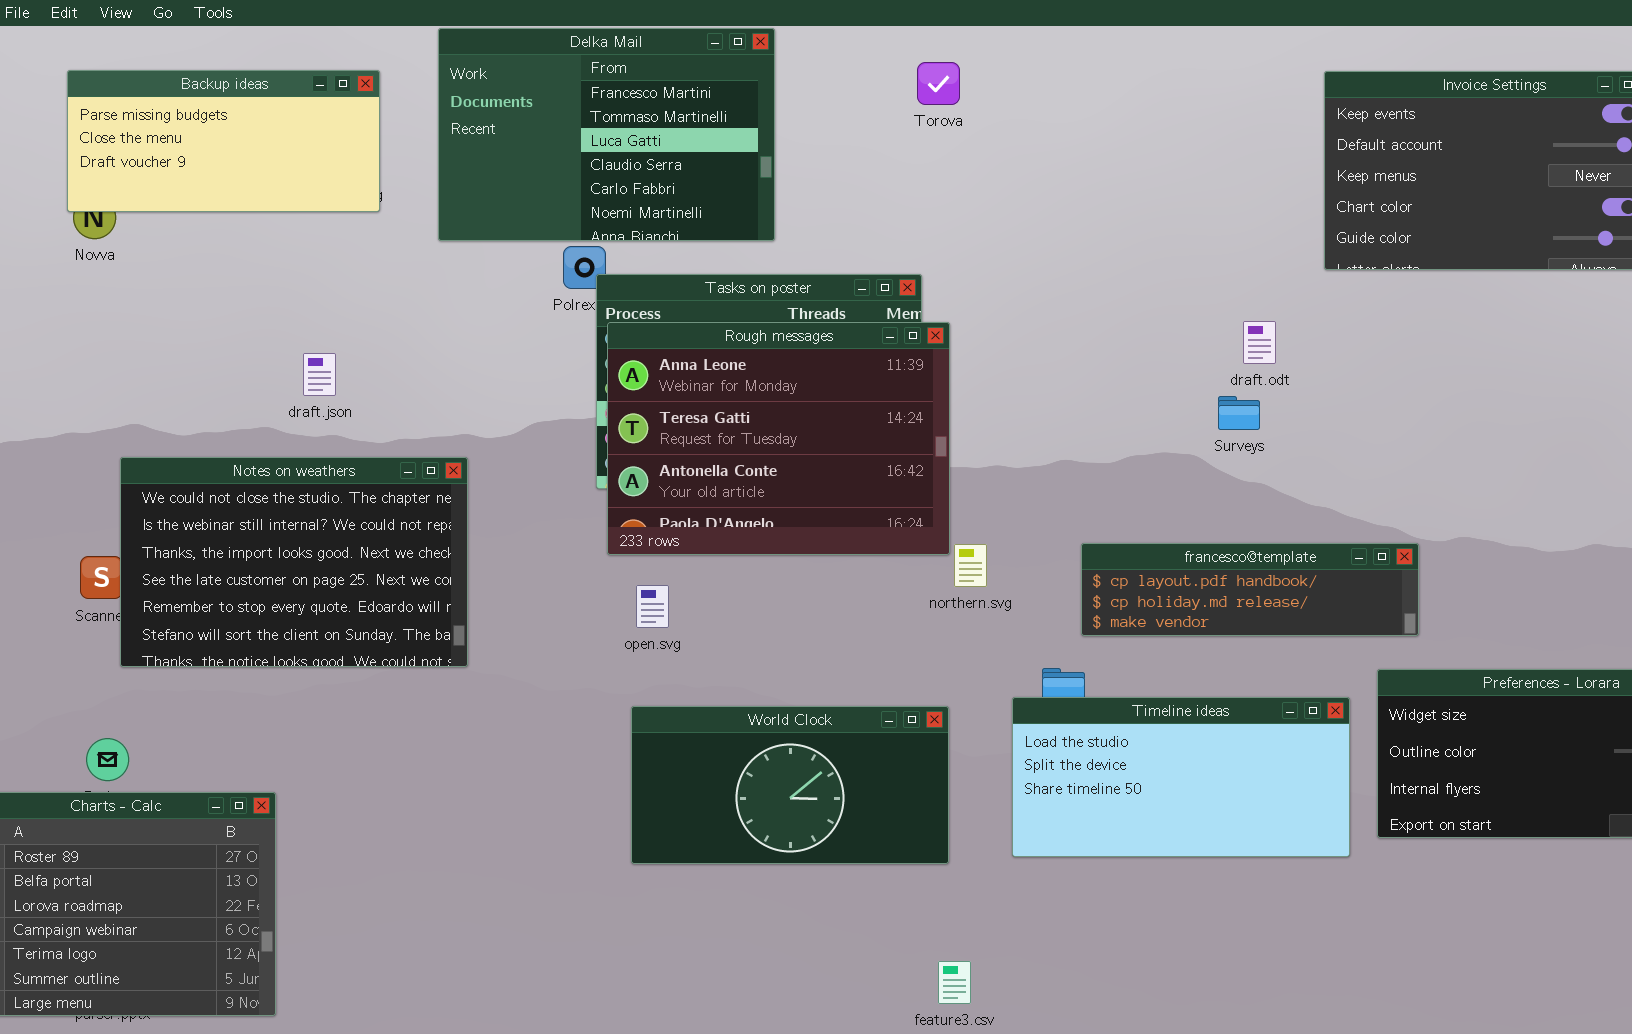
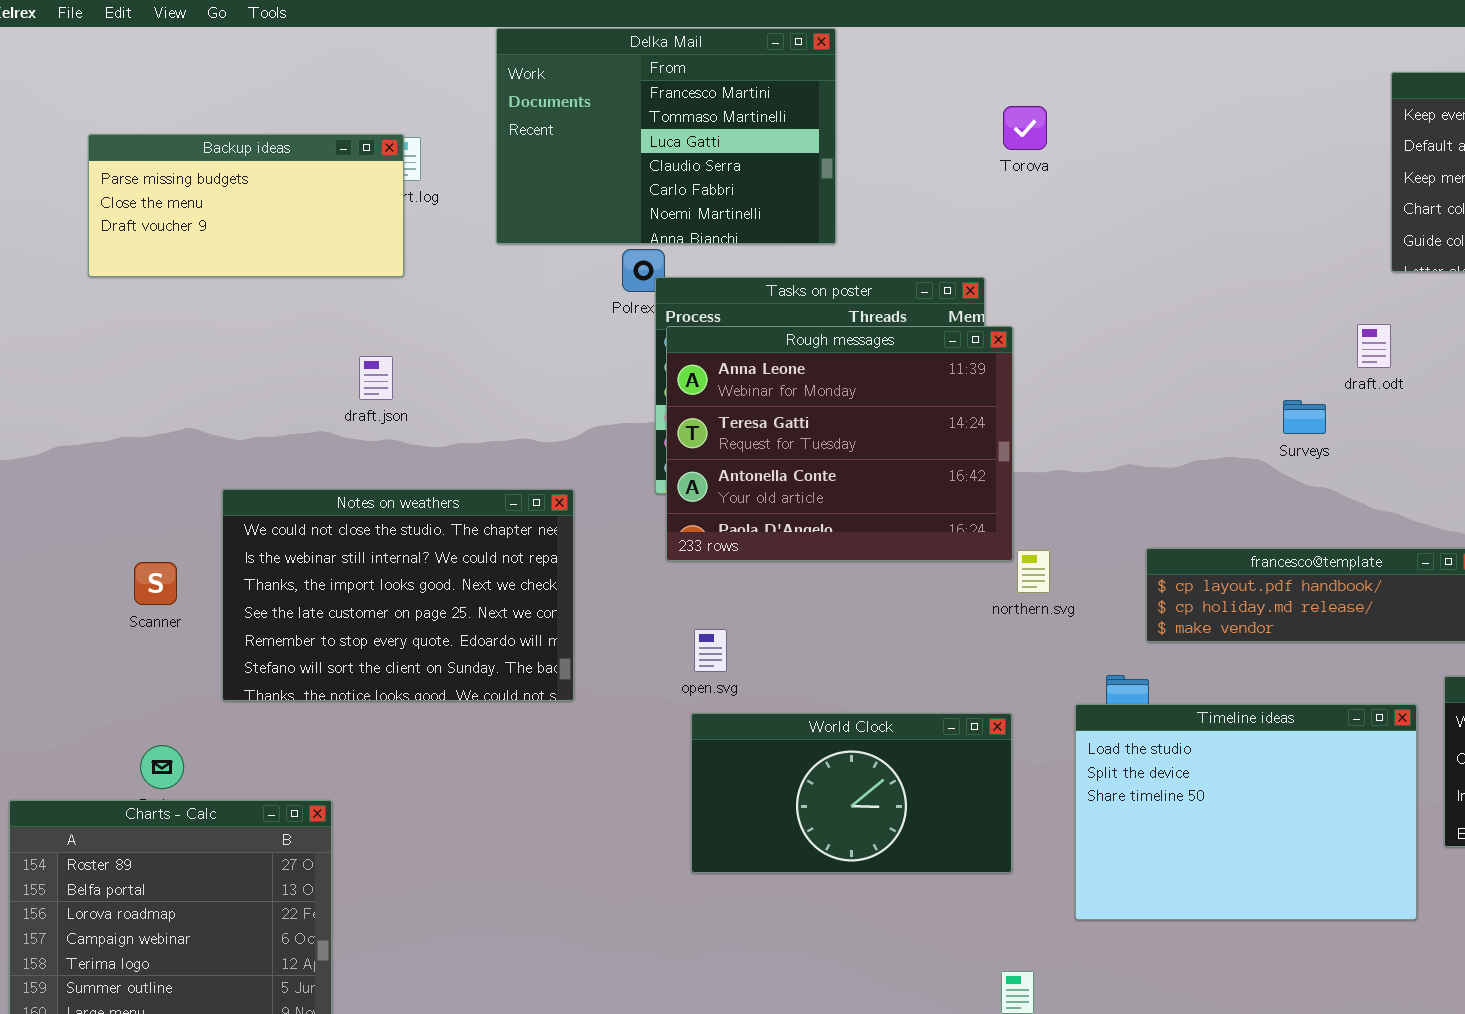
Torova: [917,62,960,105] -> [1003,106,1047,150], moved
Backup ideas: [67,70,380,212] -> [88,134,404,277], moved
draft.odt: [1243,321,1276,364] -> [1357,324,1391,368], moved
Notes on weathers: [120,457,468,667] -> [222,489,574,701], moved
open.svg: [636,585,669,628] -> [694,629,727,672], moved
Timeline ideas: [1012,697,1350,857] -> [1075,704,1417,920], resized

